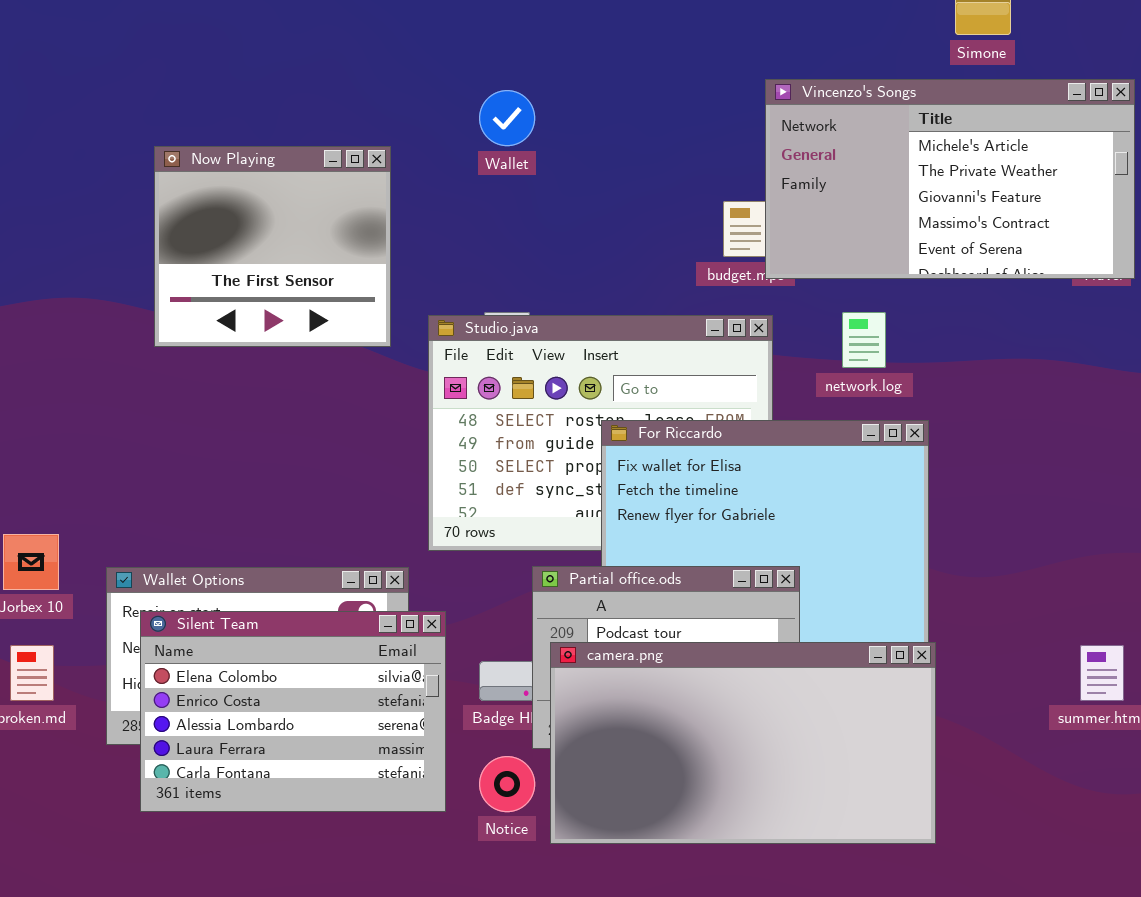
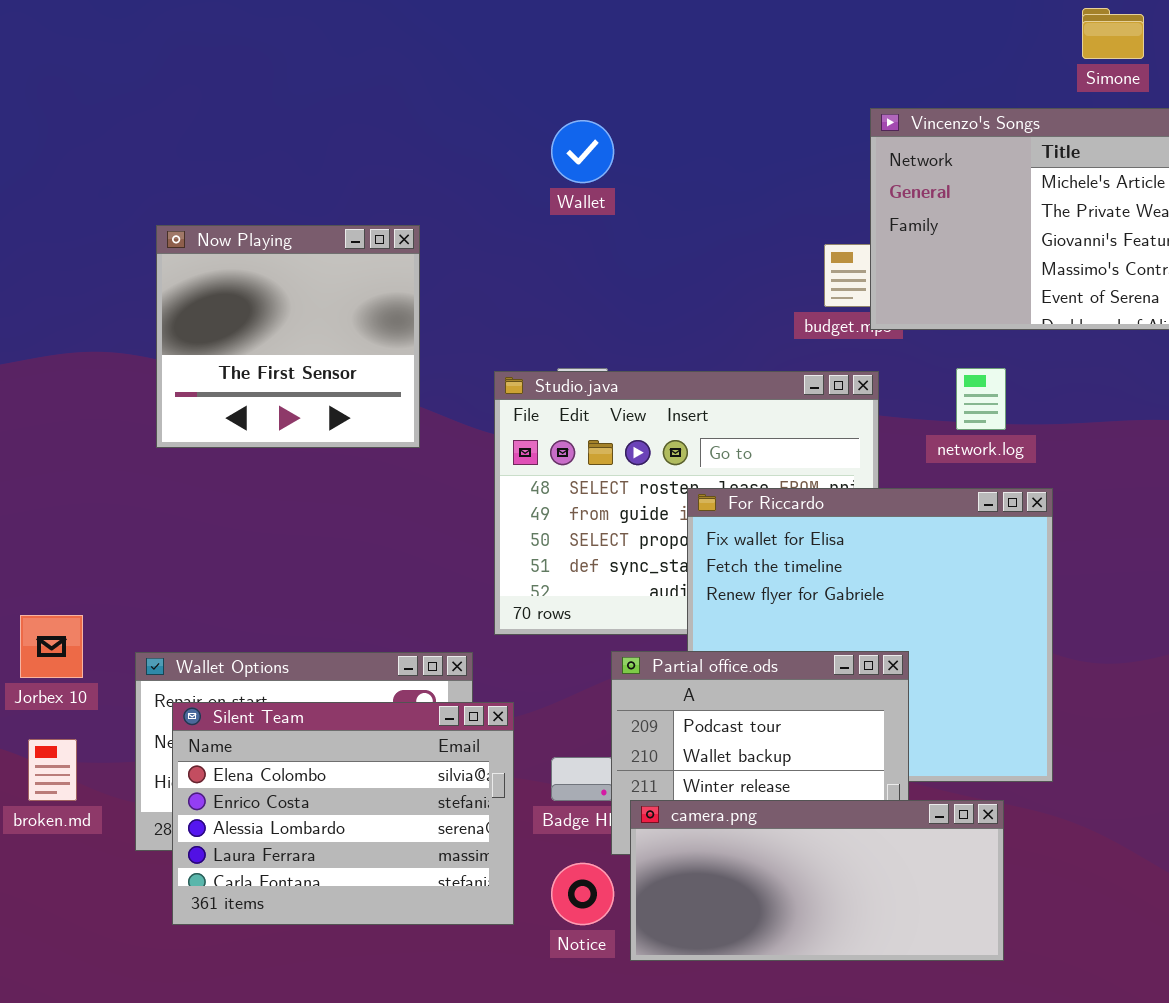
Now Playing: [154,146,391,347] -> [156,225,420,448], moved
camera.png: [550,642,936,844] -> [630,800,1004,961], resized

